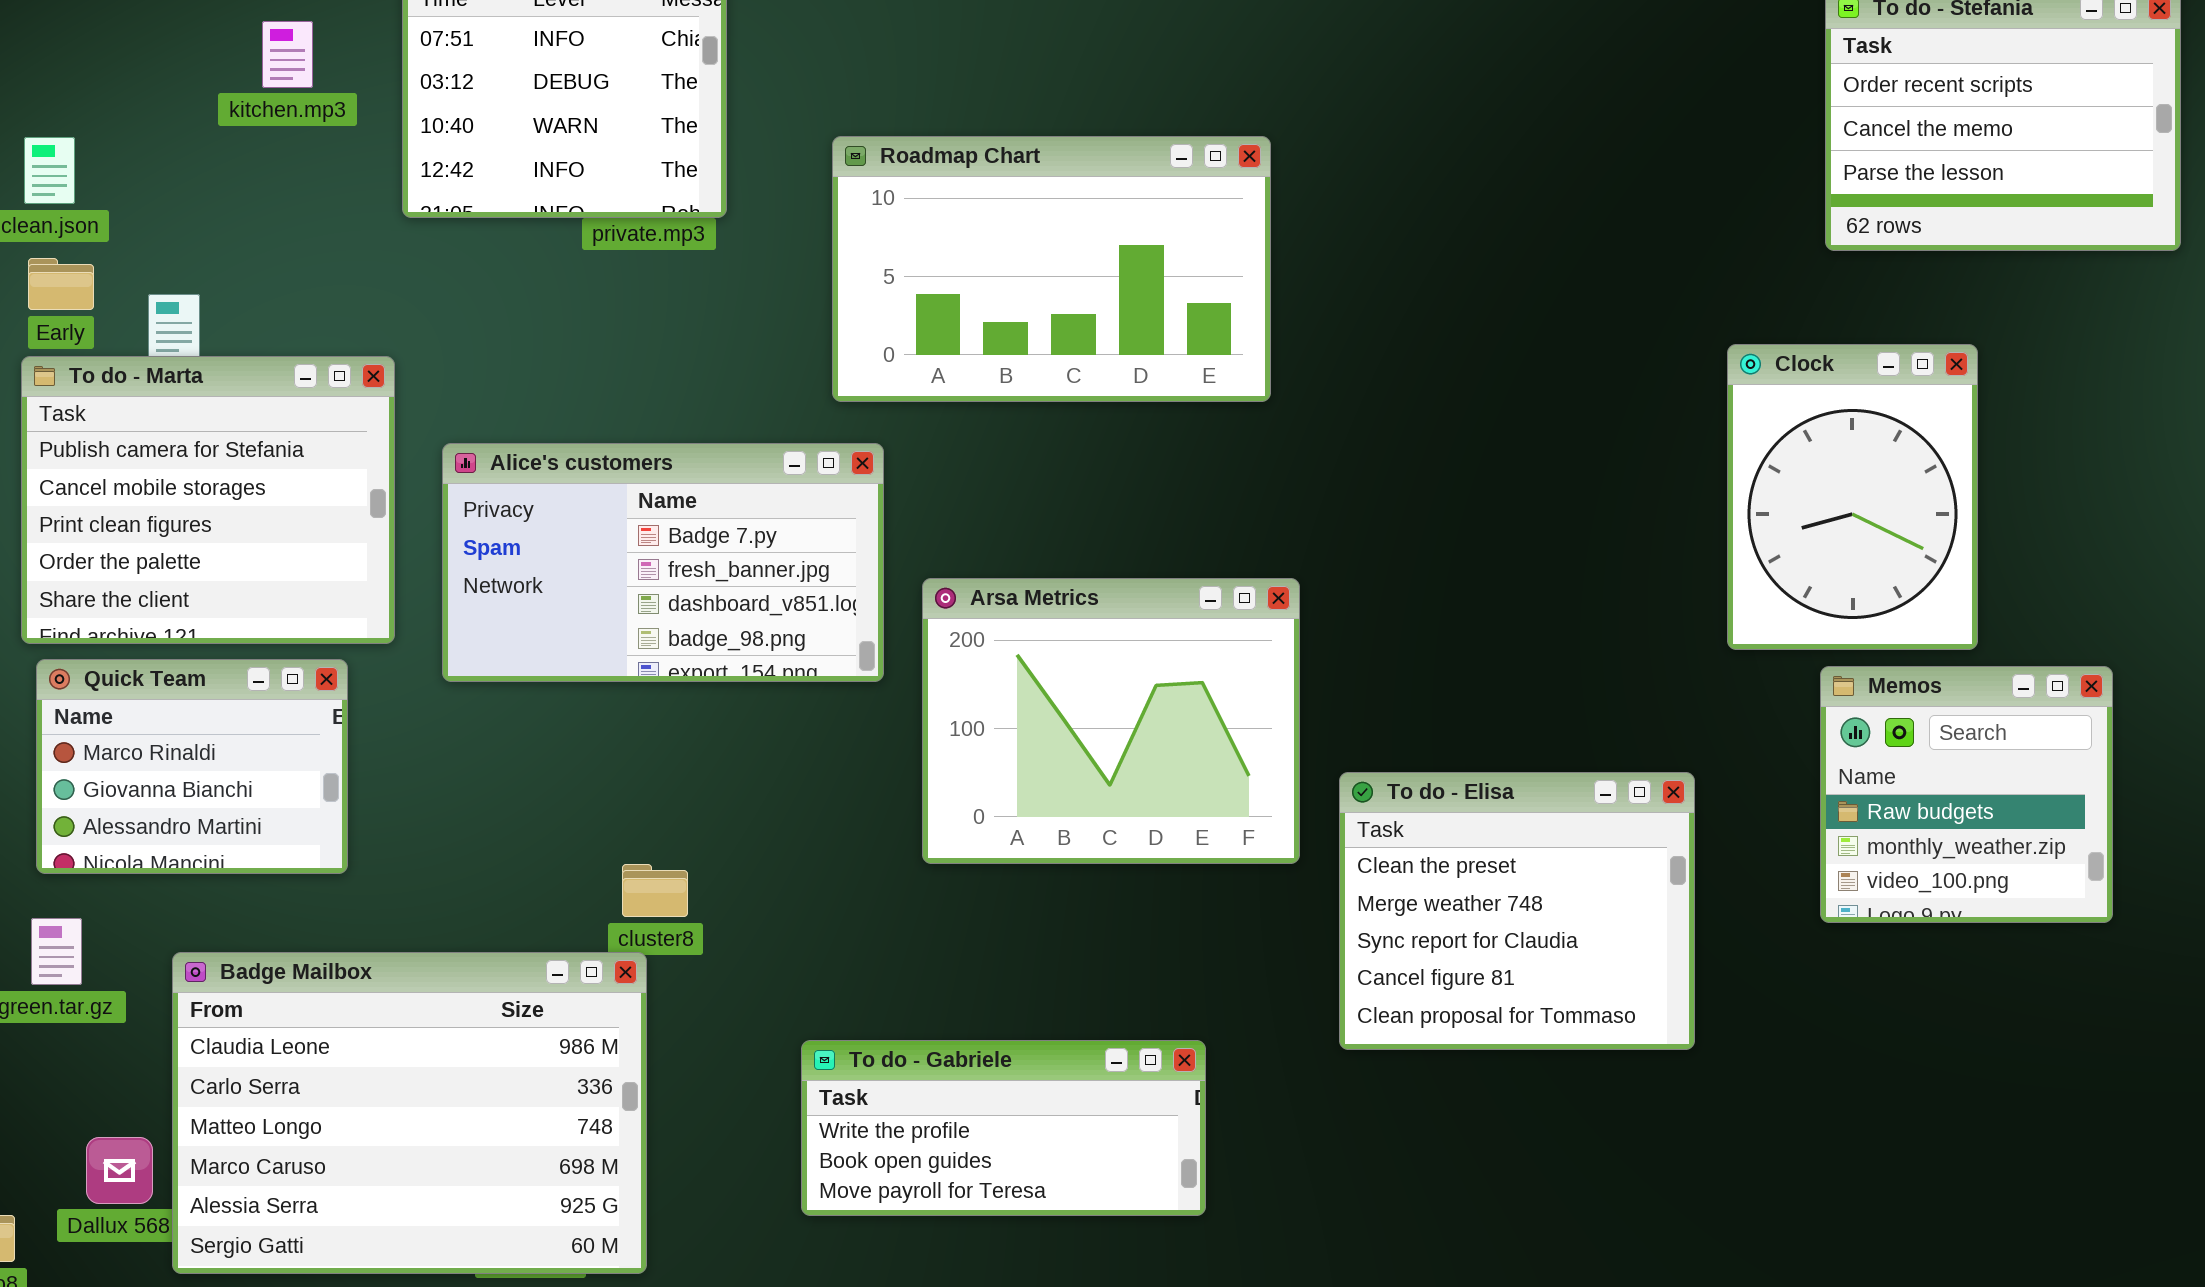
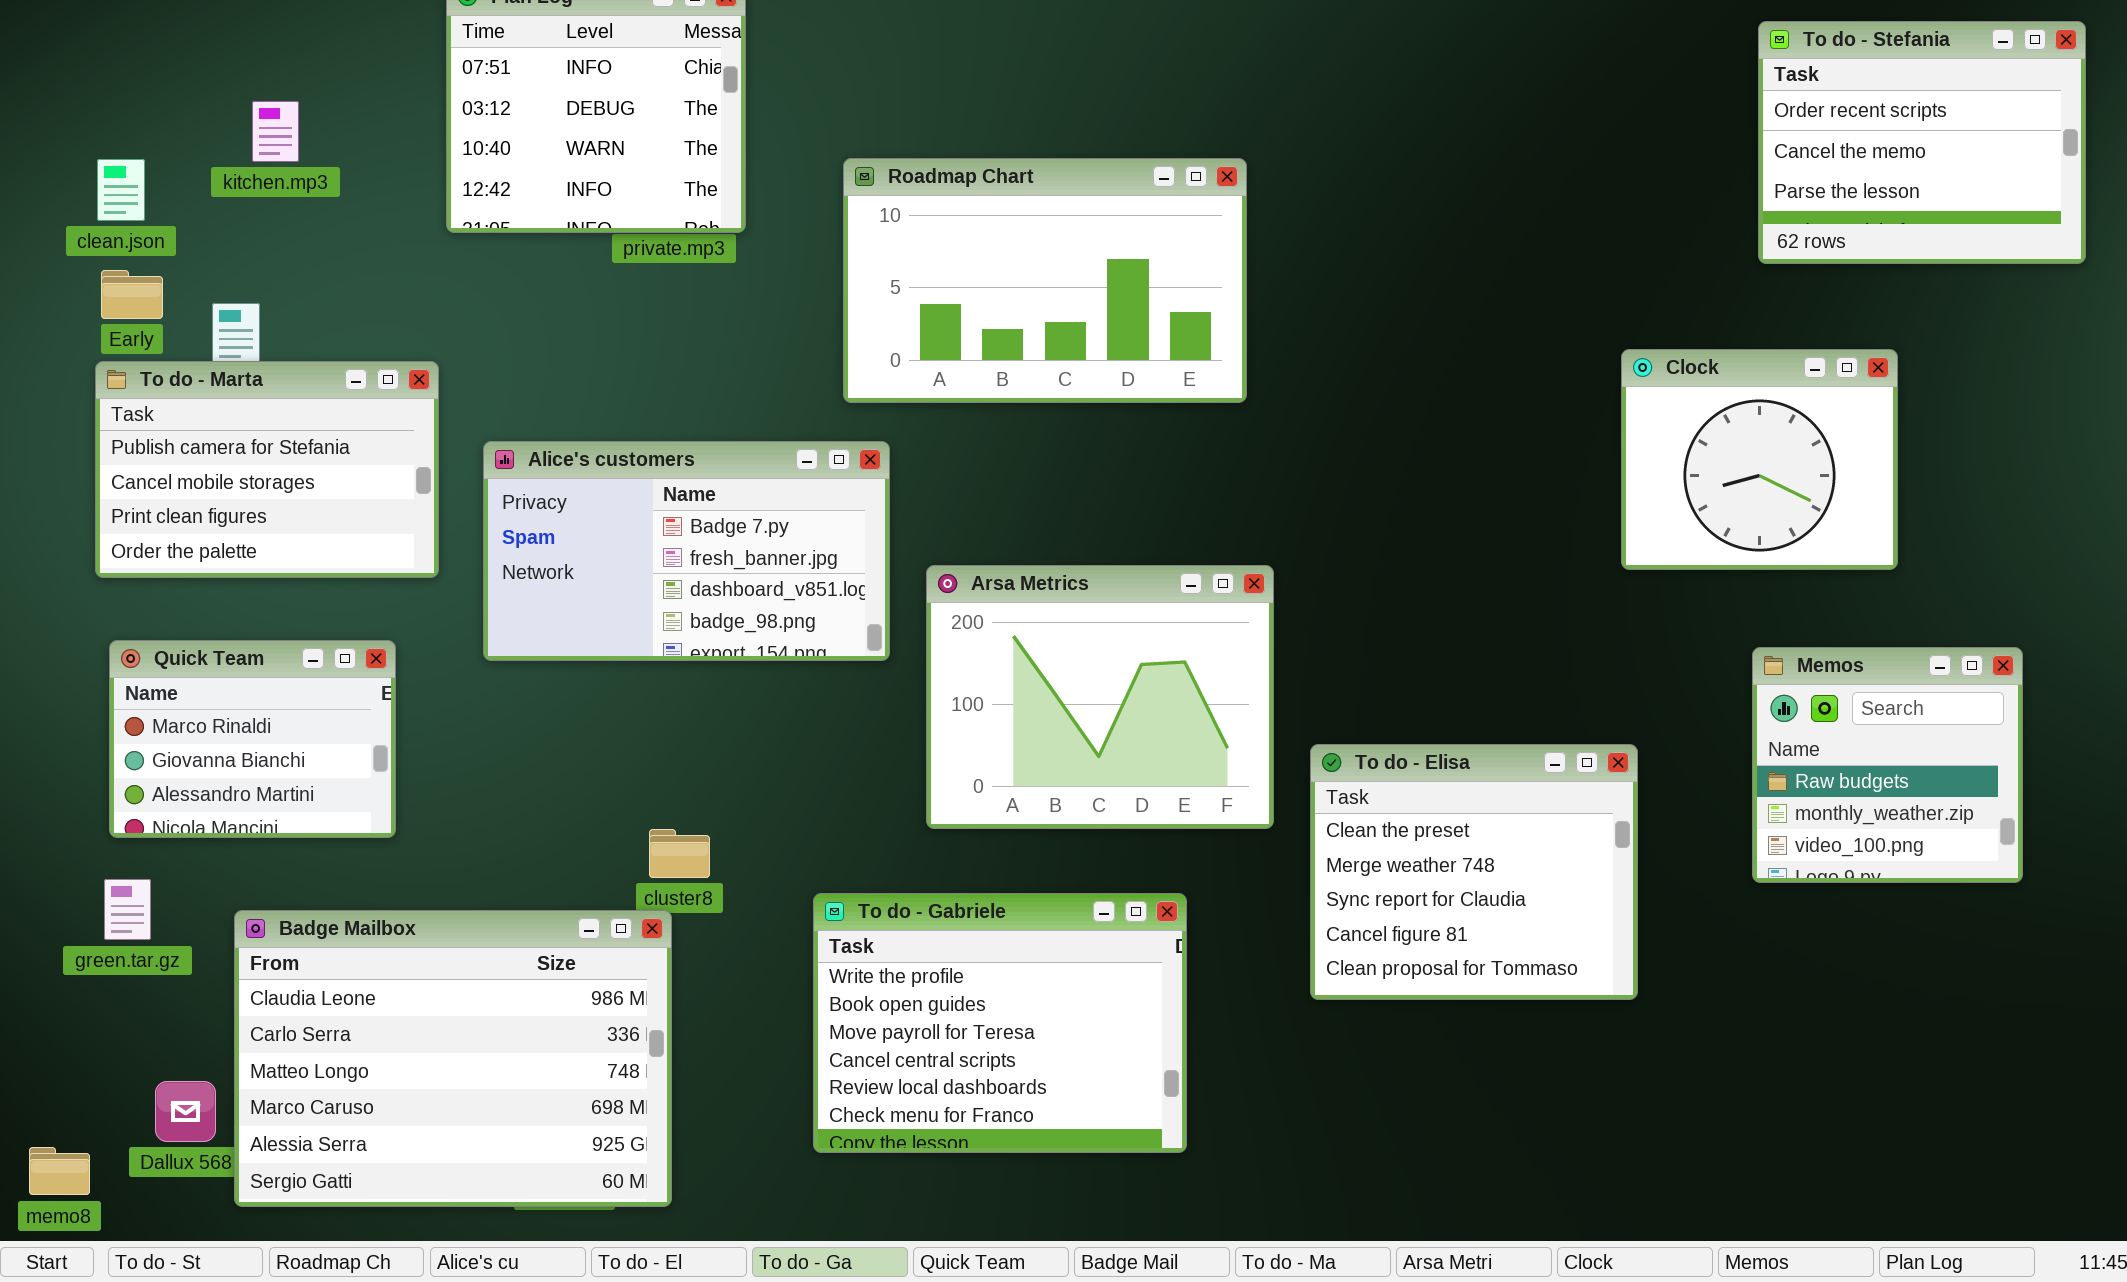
kitchen.mp3: [262,21,313,88] -> [252,101,299,162], moved
Clock: [1727,344,1978,650] -> [1621,349,1898,570], resized
To do - Marta: [21,356,395,644] -> [95,361,439,578], resized
To do - Gabriele: [801,1040,1206,1216] -> [813,893,1187,1153], resized

